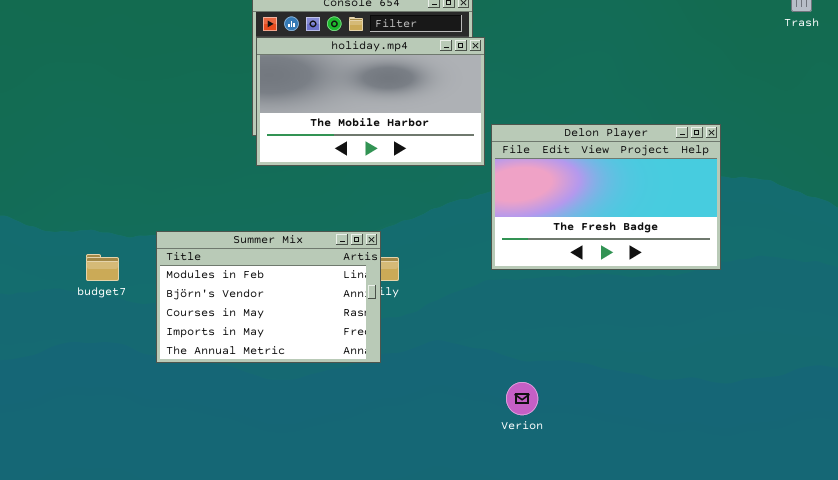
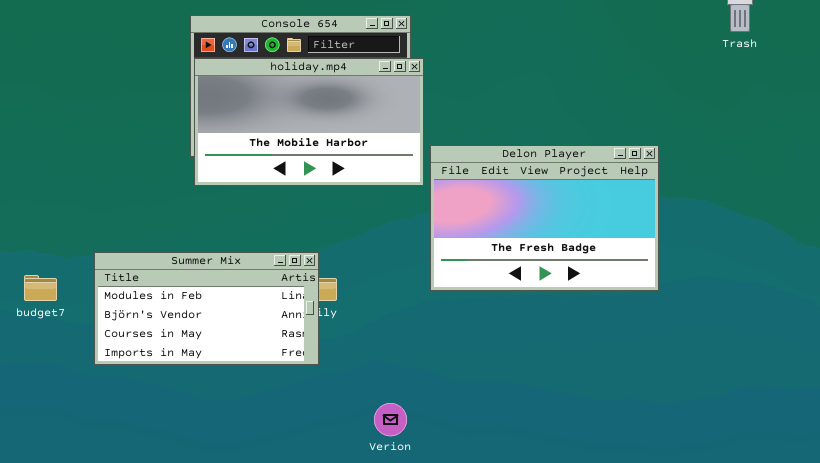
Summer Mix: [156,231,381,363] -> [94,252,319,365], resized
Verion: [506,382,538,415] -> [374,403,407,436], moved

